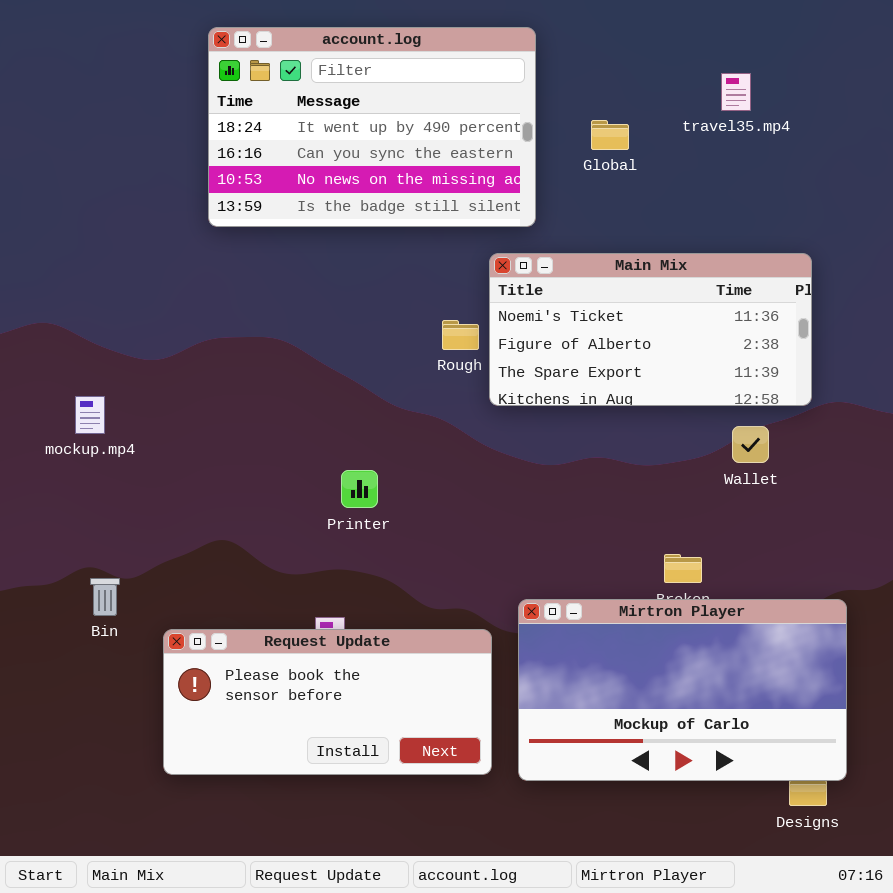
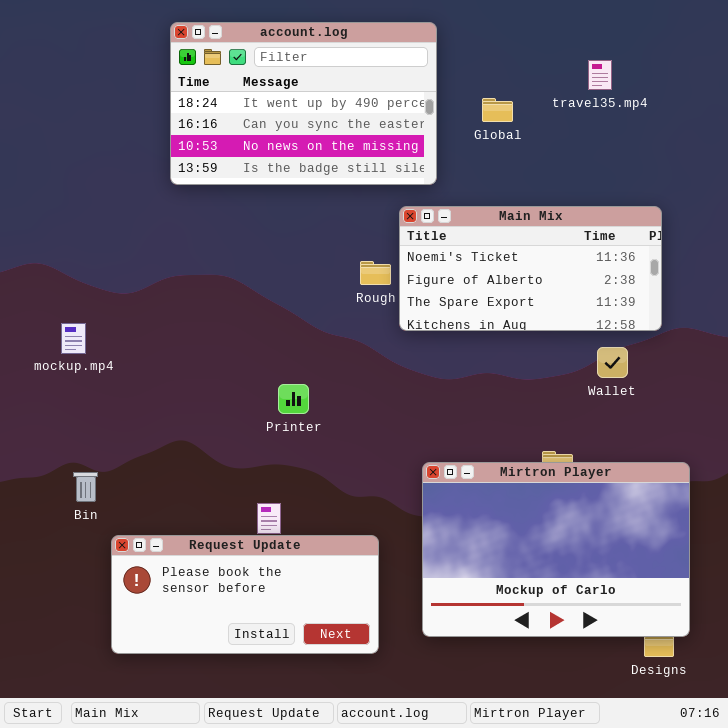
Mirtron Player: [518,599,847,781] -> [422,462,690,637], resized
Request Update: [163,629,492,775] -> [111,535,379,654], moved

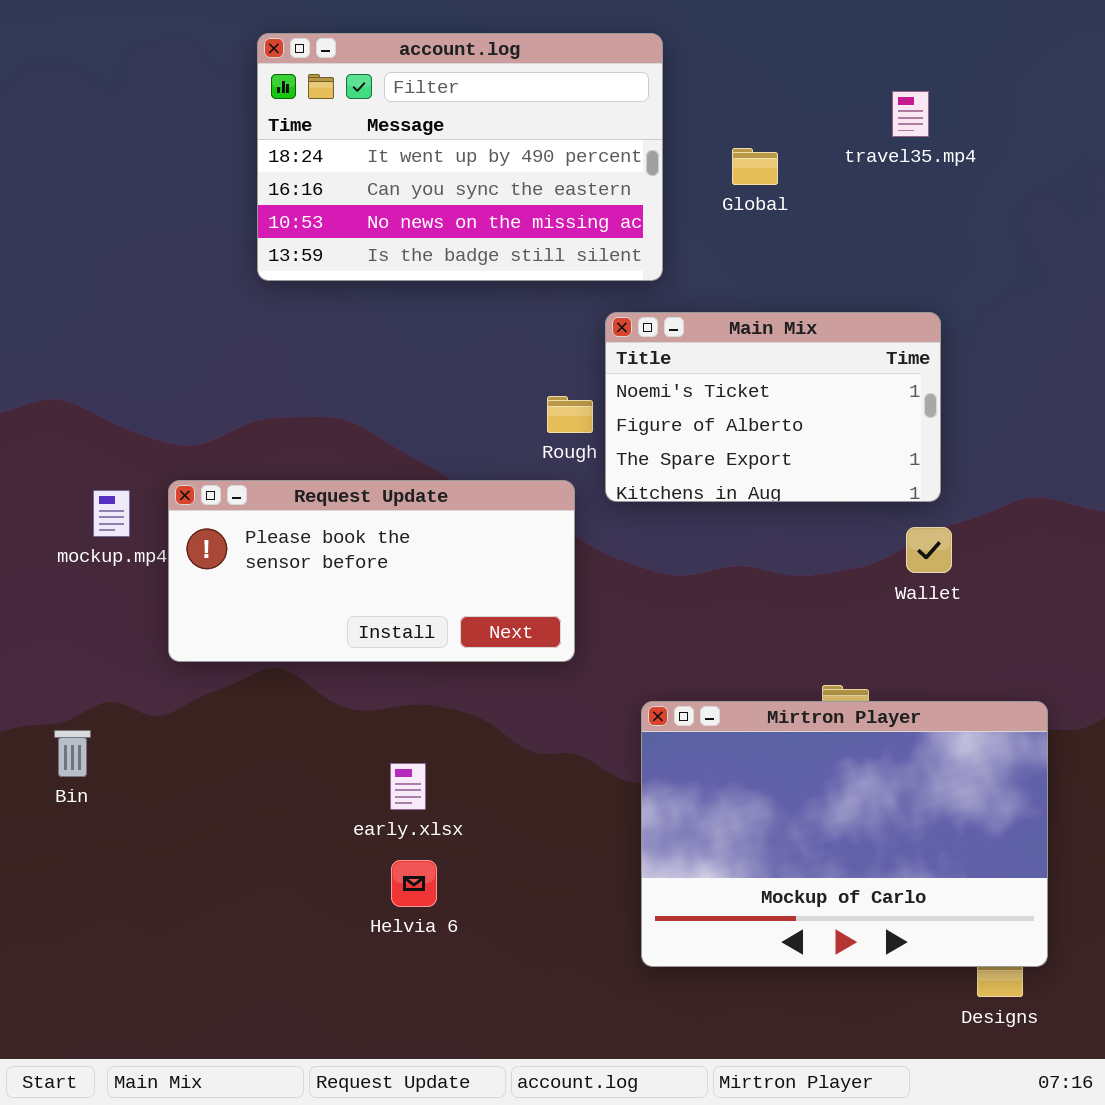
Main Mix: [399,206,662,331] -> [605,312,941,502], resized
Bin: [73,472,98,502] -> [54,730,91,777], moved
Request Update: [111,535,379,654] -> [168,480,575,662], moved

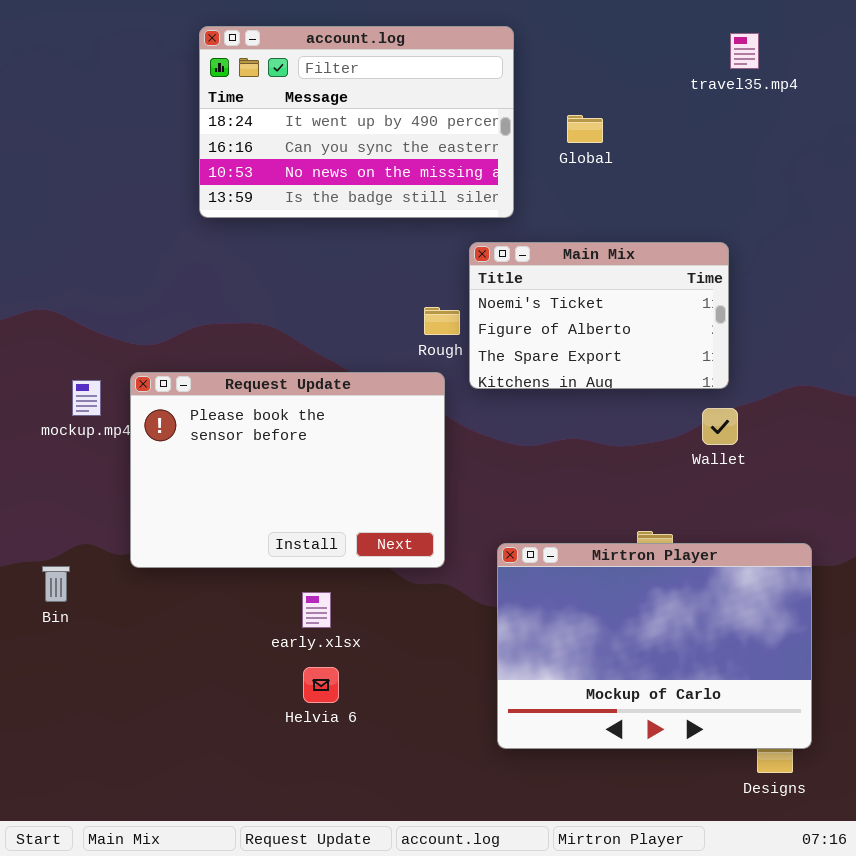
travel35.mp4: [892,91,929,137] -> [730,33,759,69], moved
Request Update: [168,480,575,662] -> [130,372,445,568], resized

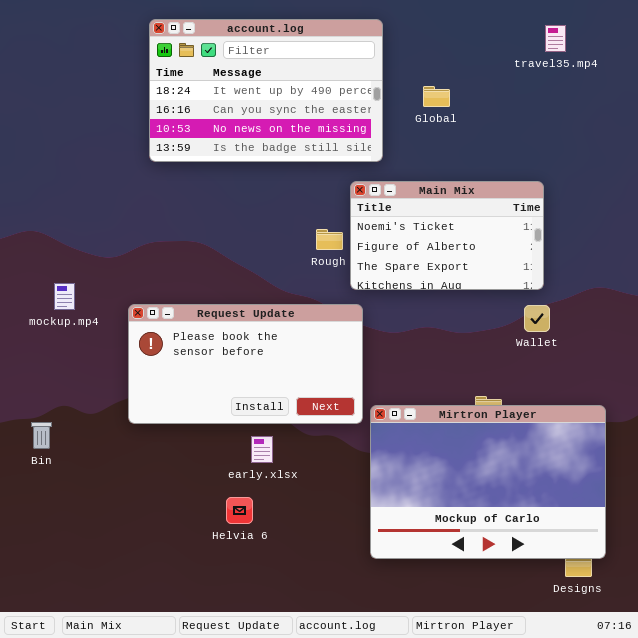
Request Update: [130,372,445,568] -> [128,304,363,424], moved, resized
early.xlsx: [302,592,331,628] -> [251,436,273,463], moved

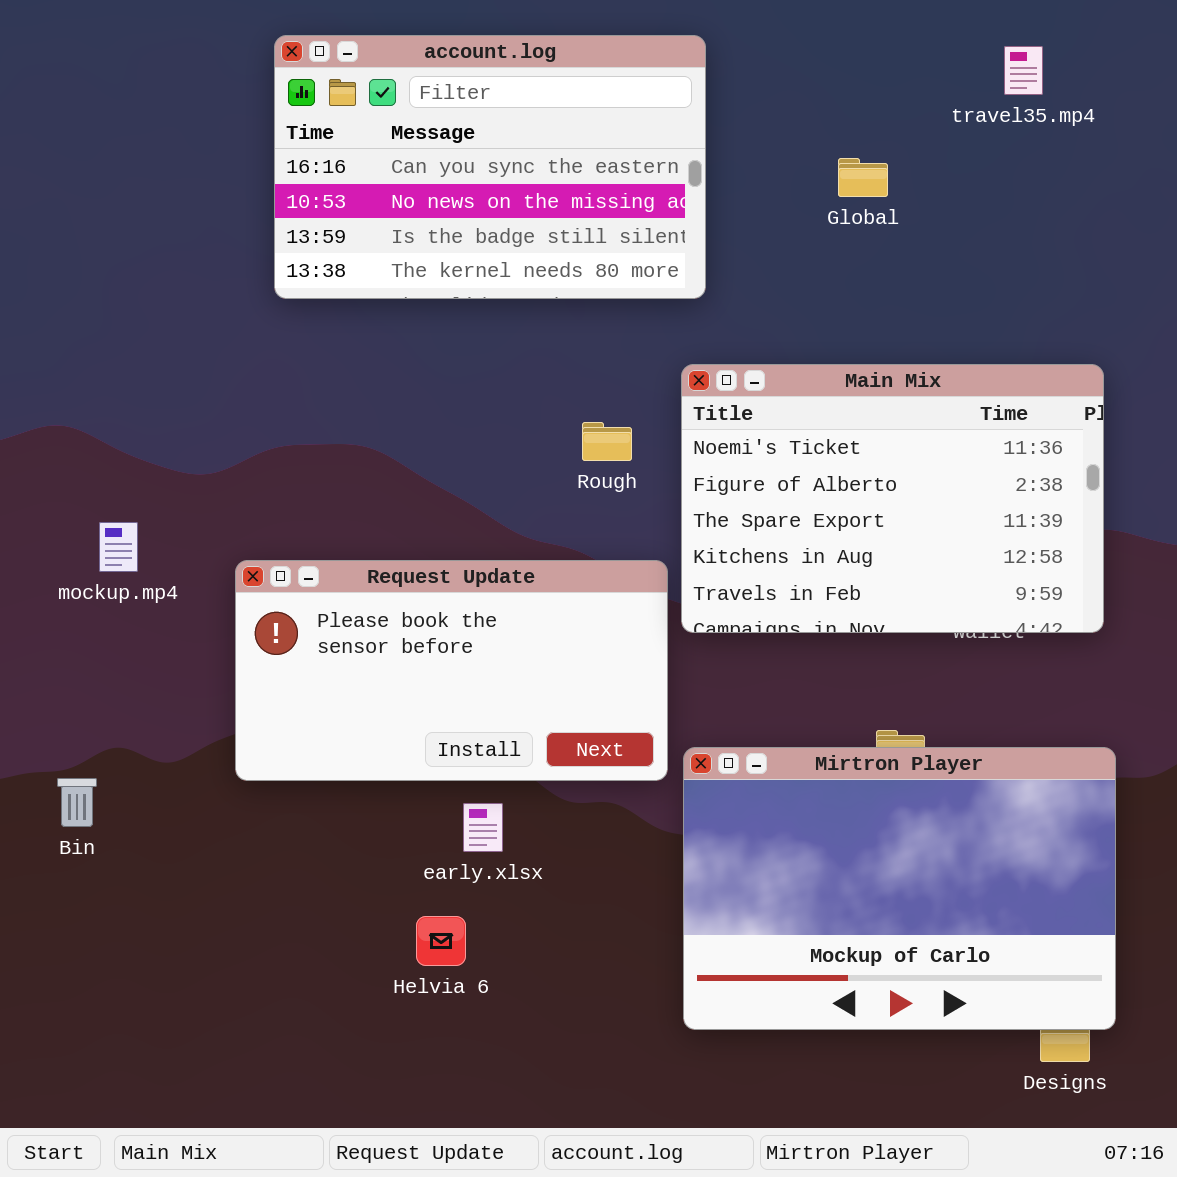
account.log: [149,19,383,162] -> [274,35,706,299], scrolled down 1 row
Global: [423,86,450,107] -> [838,158,888,197], moved
Main Mix: [350,181,544,290] -> [681,364,1104,633], moved, resized

